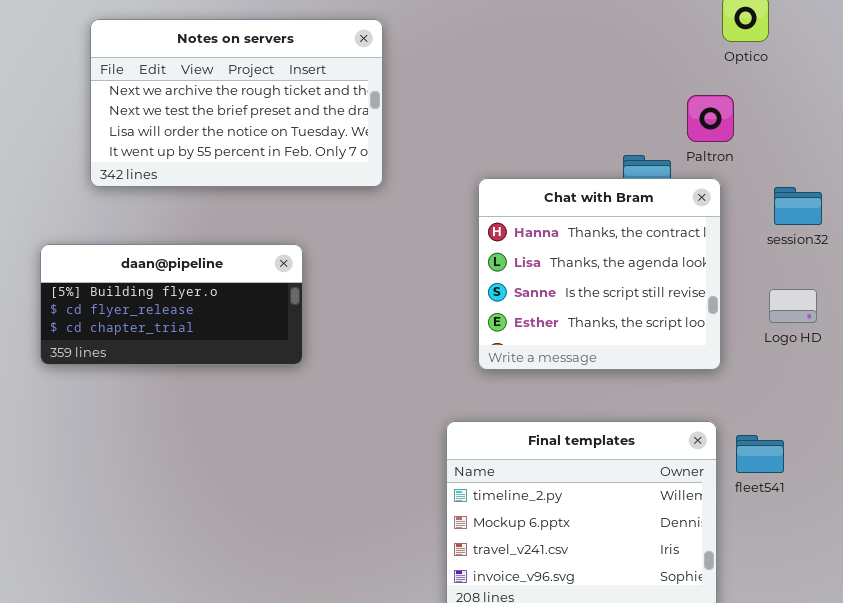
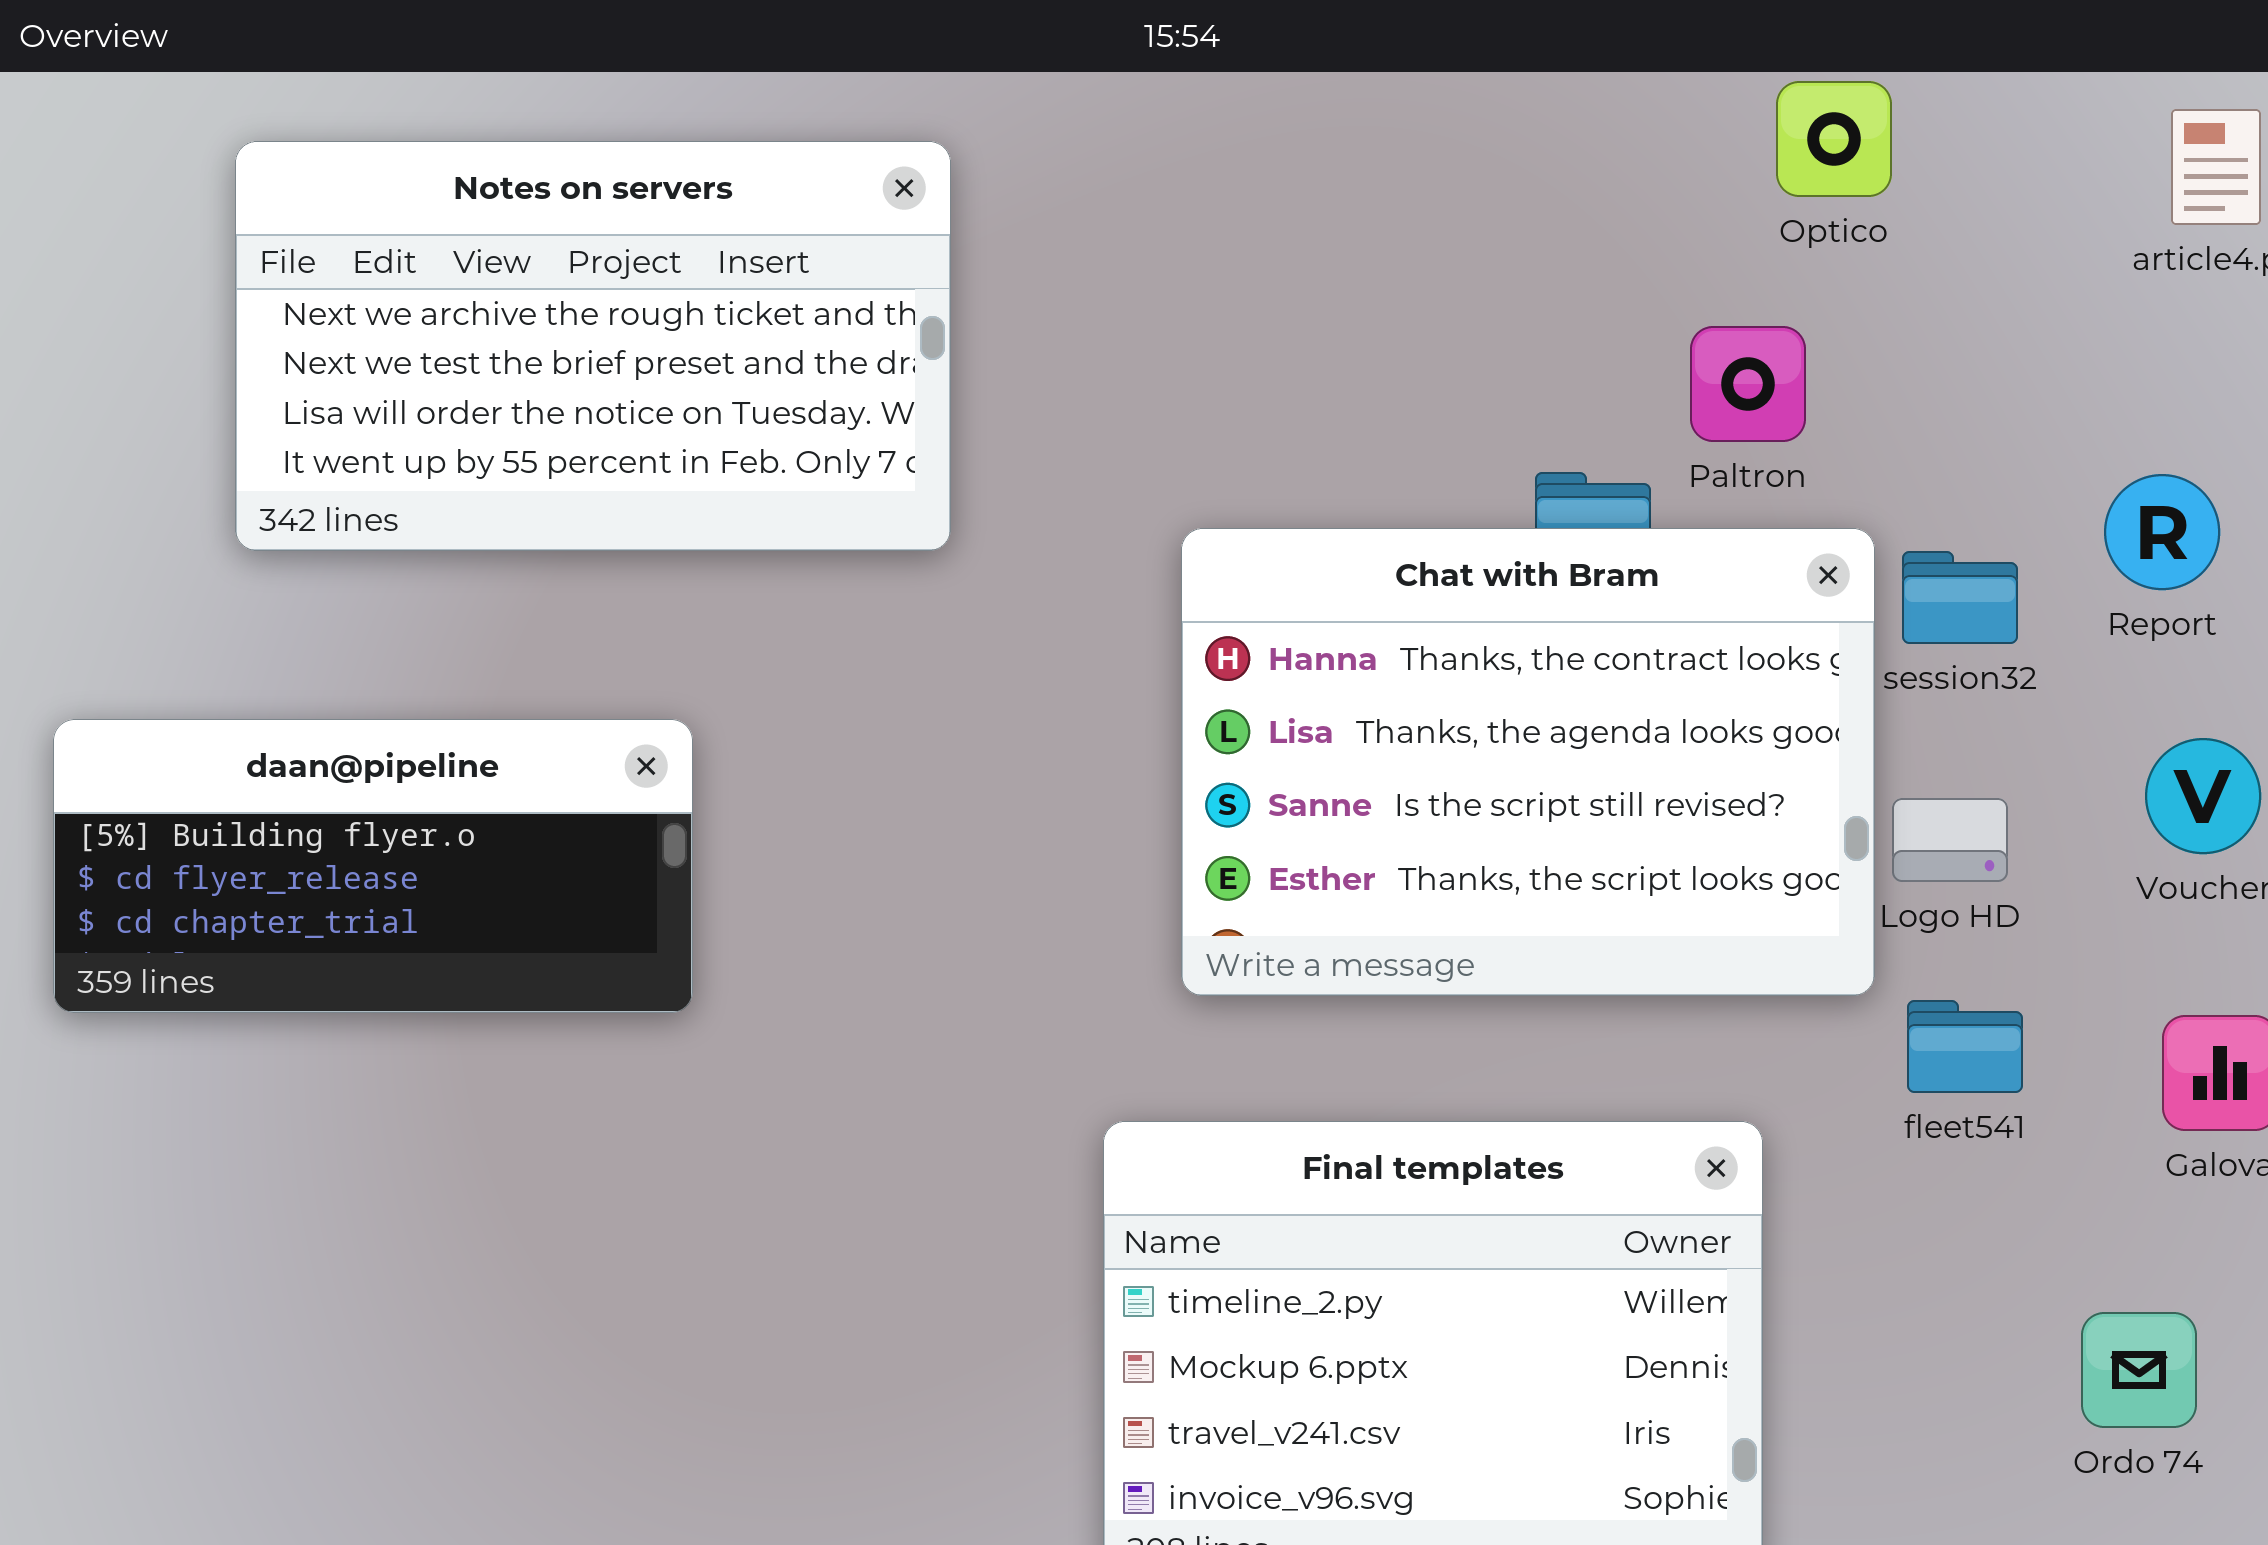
Chat with Bram: [478,178,721,370] -> [1181,528,1875,996], resized
daan@pipeline: [40,244,303,365] -> [53,719,693,1013], moved
fleet541: [736,435,784,473] -> [1907,1000,2023,1093], moved

